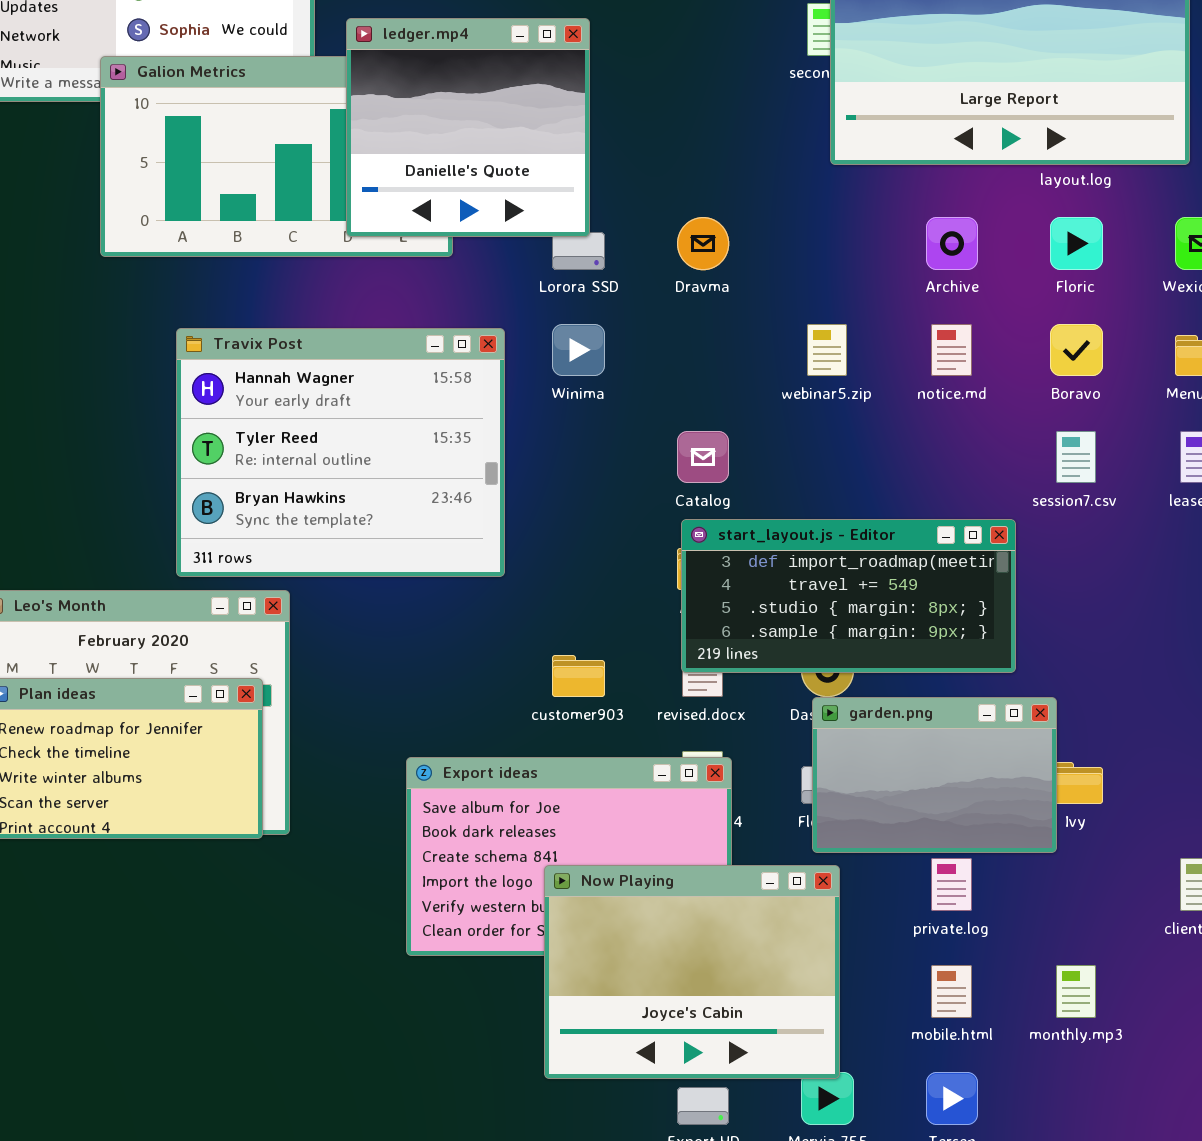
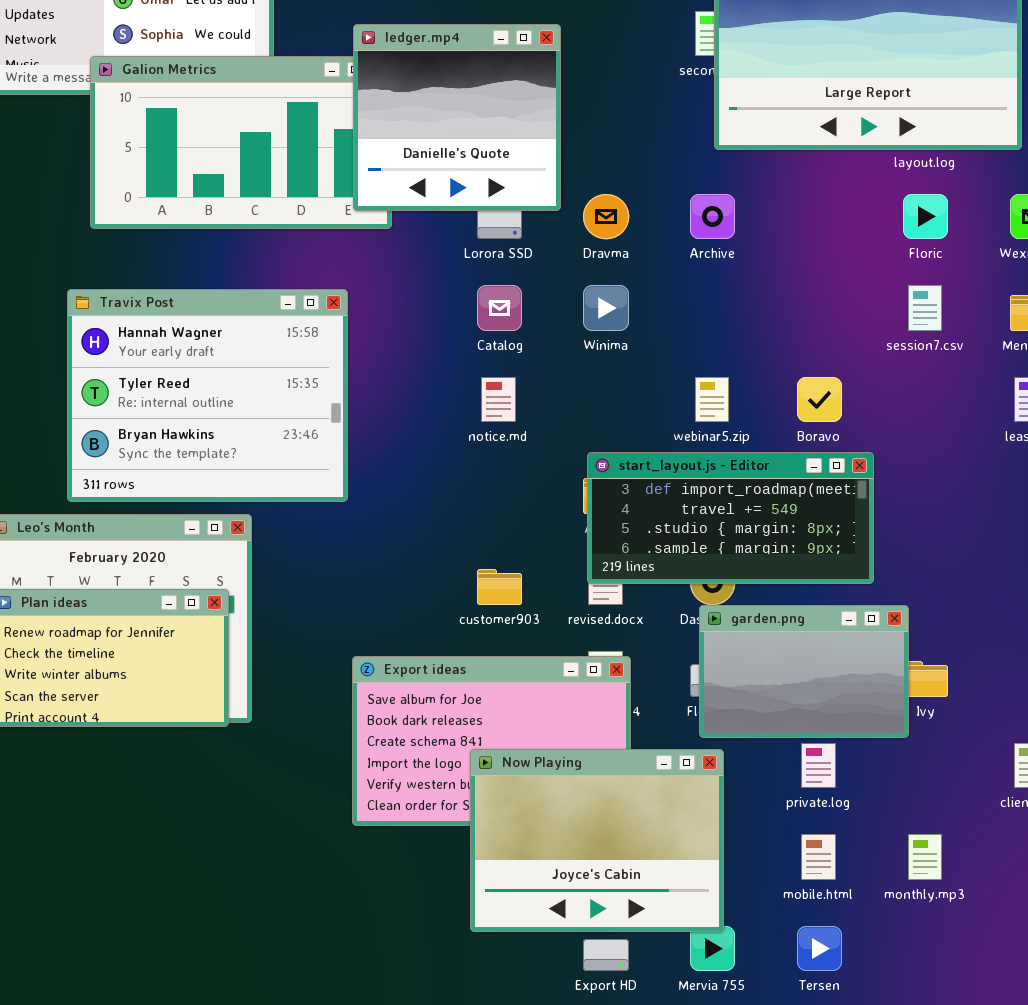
ledger.mp4: [346,18,590,237] -> [353,24,561,211], moved
Archive: [926,217,978,270] -> [690,194,735,239], moved
Winima: [552,324,605,376] -> [583,285,629,331], moved
webinar5.zip: [807,324,847,376] -> [695,377,729,422], moved
notice.md: [931,324,972,376] -> [481,377,516,422], moved
Boravo: [1050,324,1103,376] -> [797,377,842,422], moved
Travix Post: [176,328,505,577] -> [67,289,348,502], moved
Catalog: [677,431,729,483] -> [477,285,522,331], moved
session7.csv: [1056,431,1096,483] -> [908,285,942,331], moved

